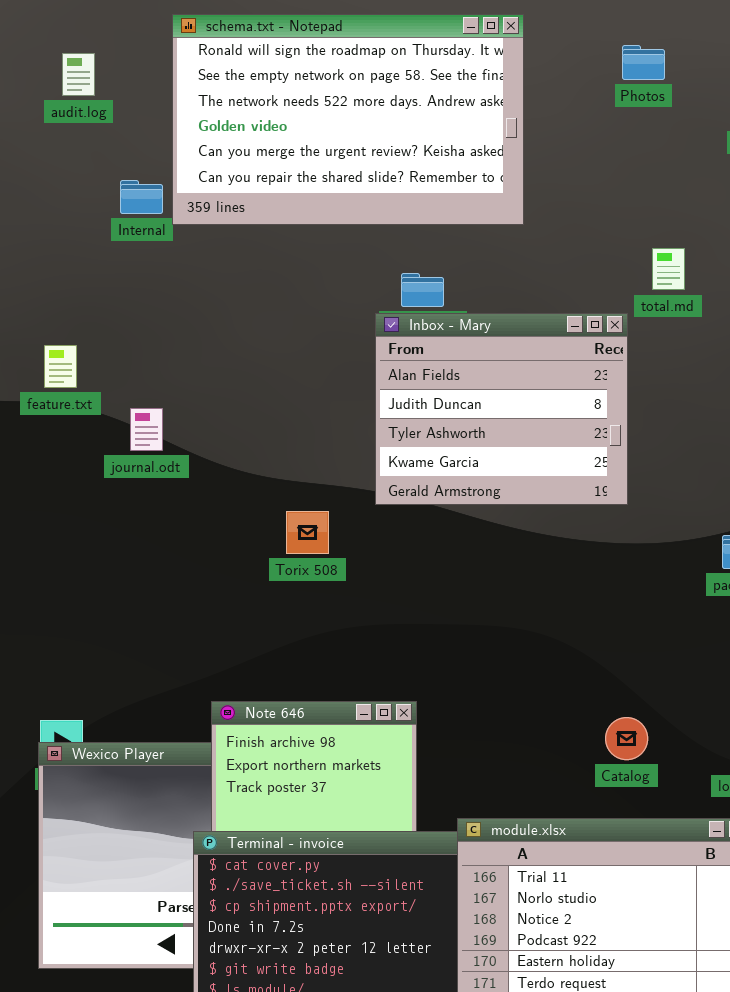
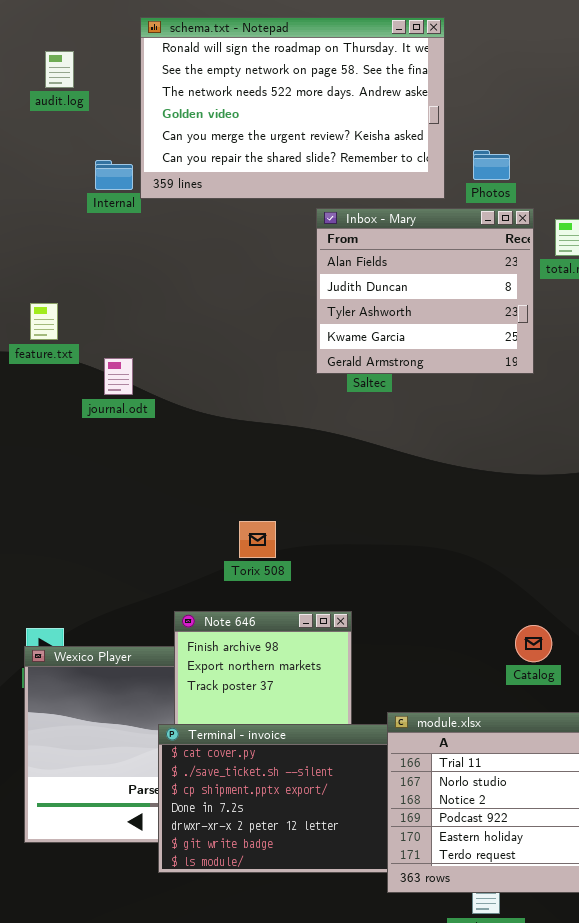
Photos: [622,45,665,80] -> [473,150,510,180], moved
Inbox - Mary: [375,313,628,505] -> [316,208,534,374], moved
Torix 508: [286,511,329,554] -> [239,521,276,558], moved

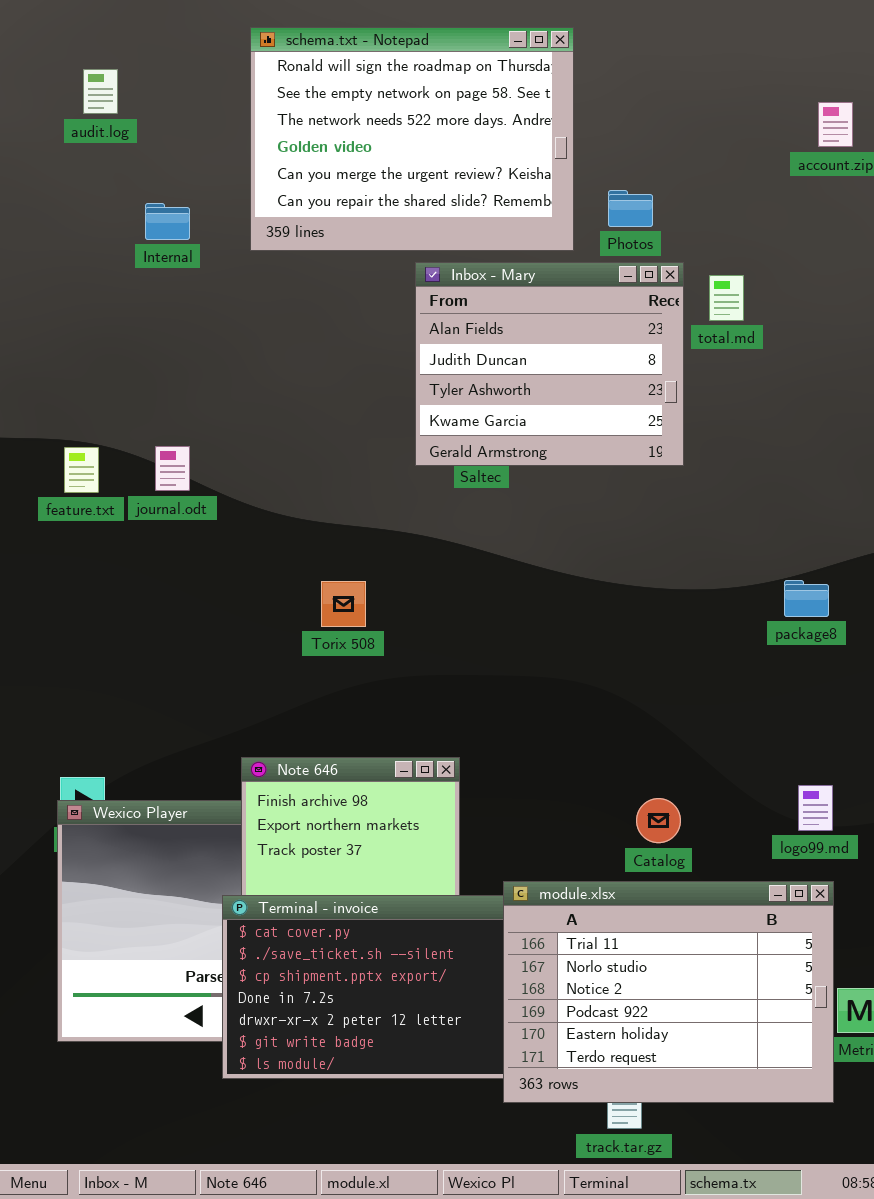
schema.txt - Notepad: [140,17,445,199] -> [250,27,574,251], resized
feature.txt: [30,303,58,340] -> [64,447,99,493], moved
Torix 508: [239,521,276,558] -> [321,581,366,627], moved
Catalog: [515,625,552,662] -> [636,798,681,843], moved

